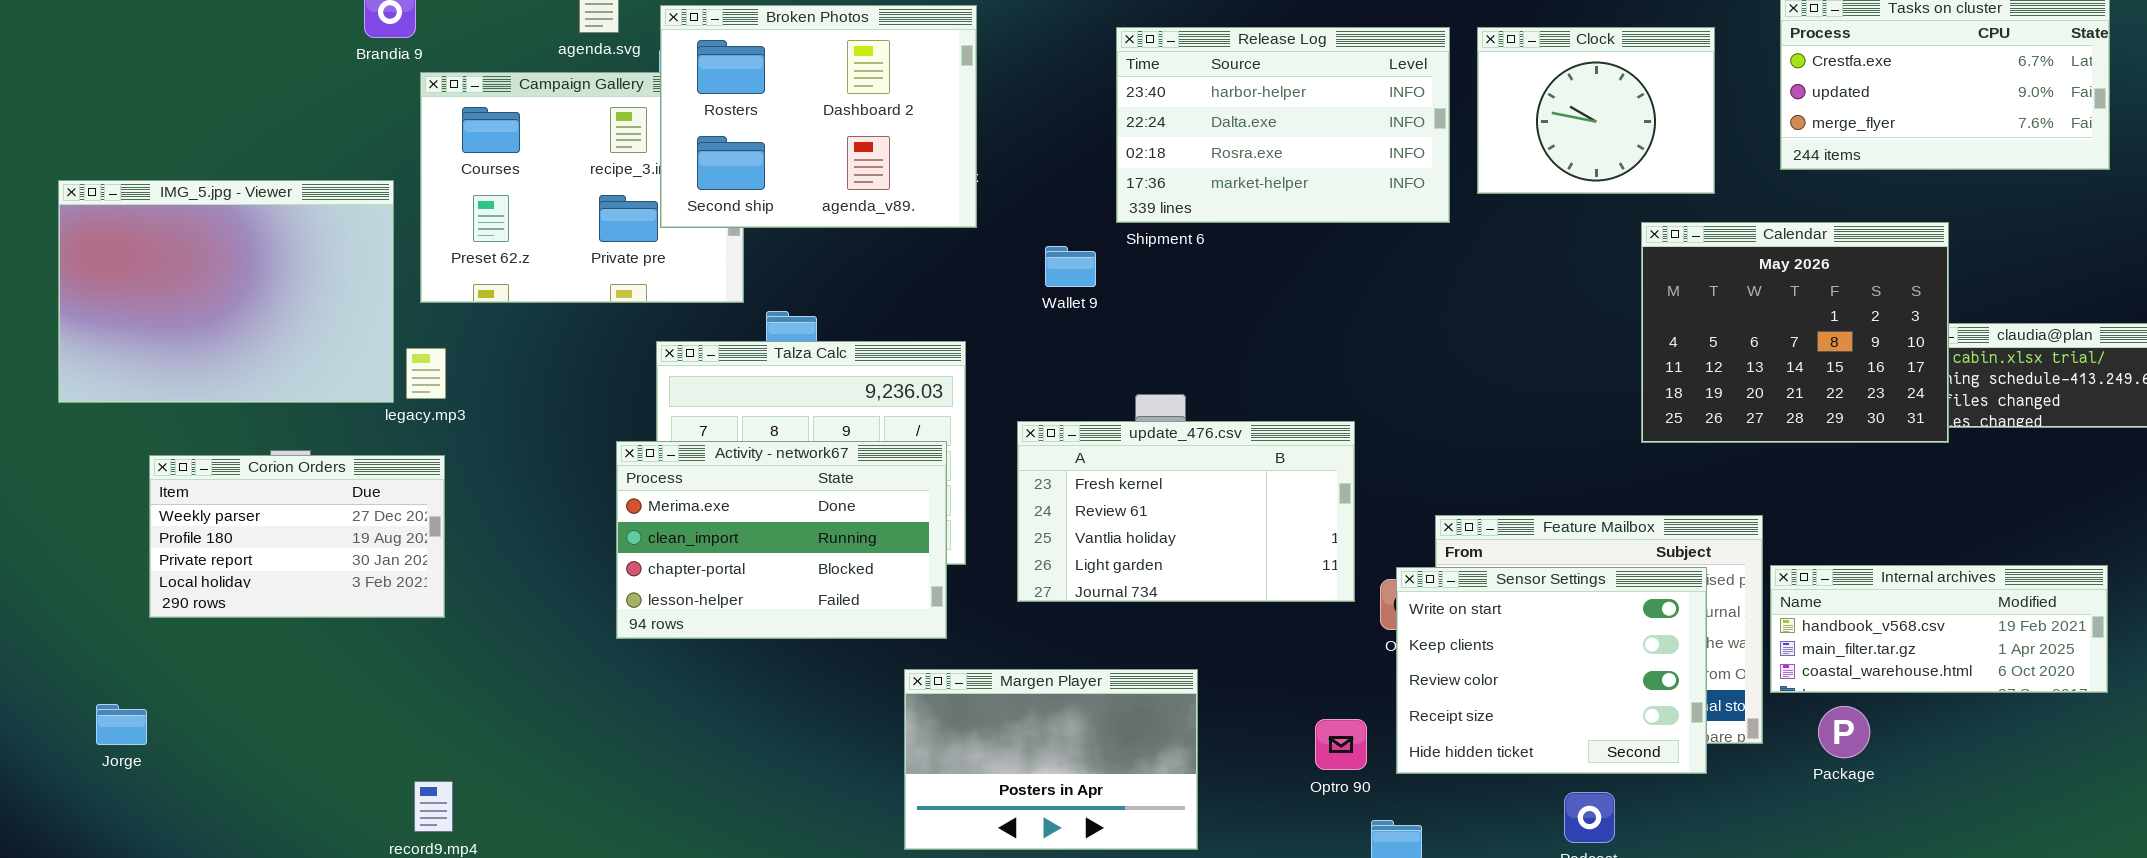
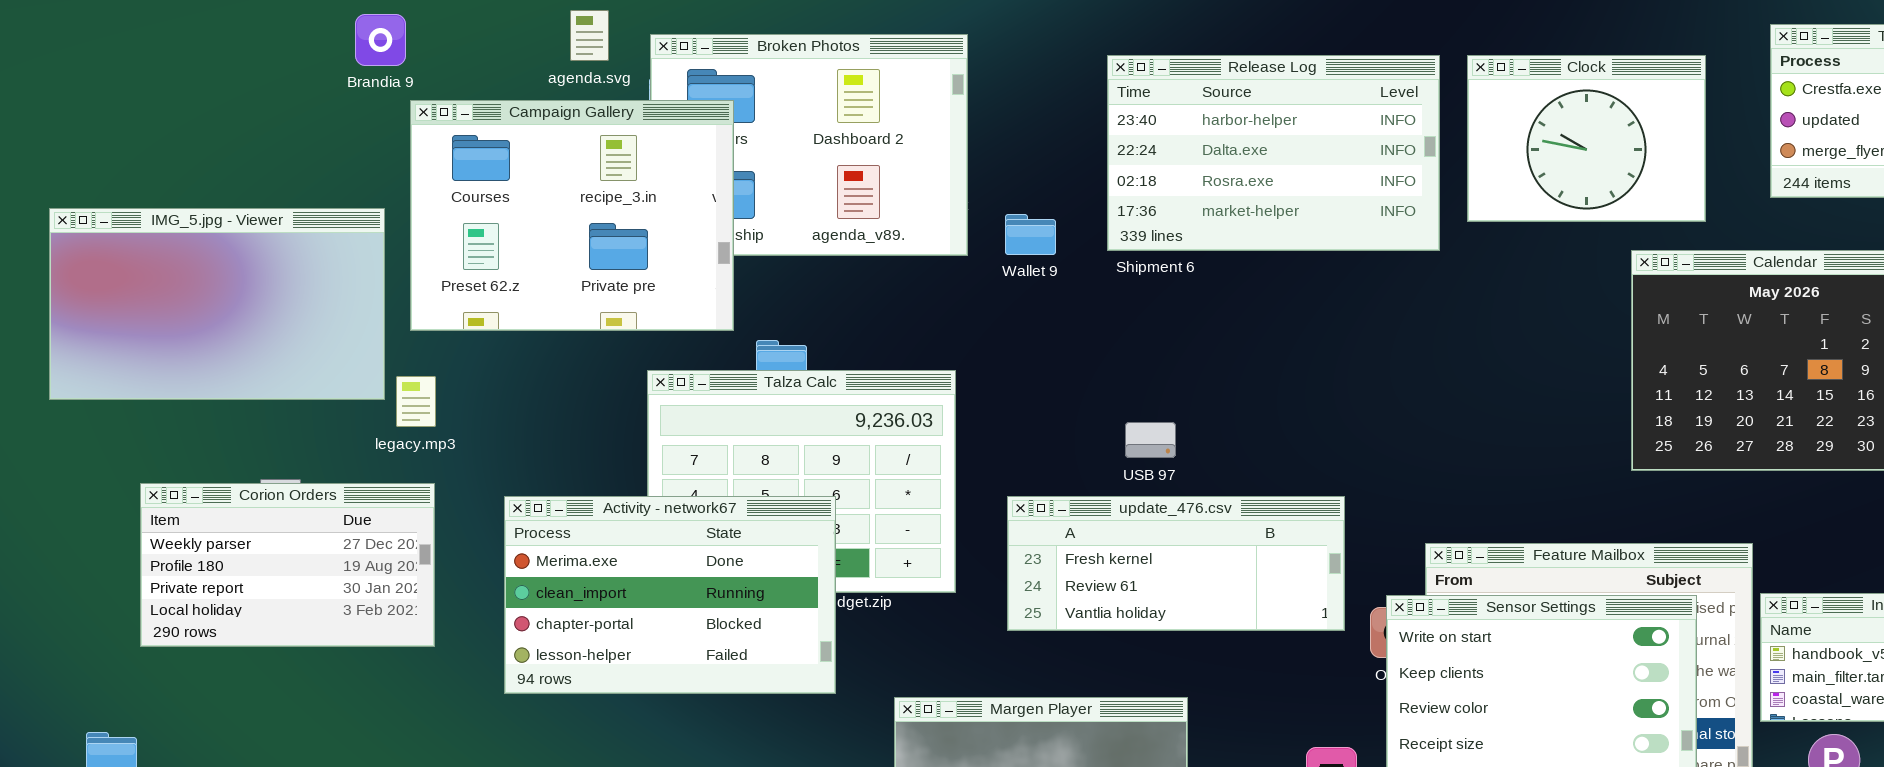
Campaign Gallery: [420,72,744,303] -> [410,100,734,331], raised
IMG_5.jpg - Viewer: [58,180,394,403] -> [49,208,385,400], resized
Wallet 9: [1045,246,1096,287] -> [1005,214,1056,255], moved
update_476.csv: [1017,421,1355,602] -> [1007,496,1345,631], resized
Activity - network67: [616,441,947,639] -> [504,496,836,694], moved

